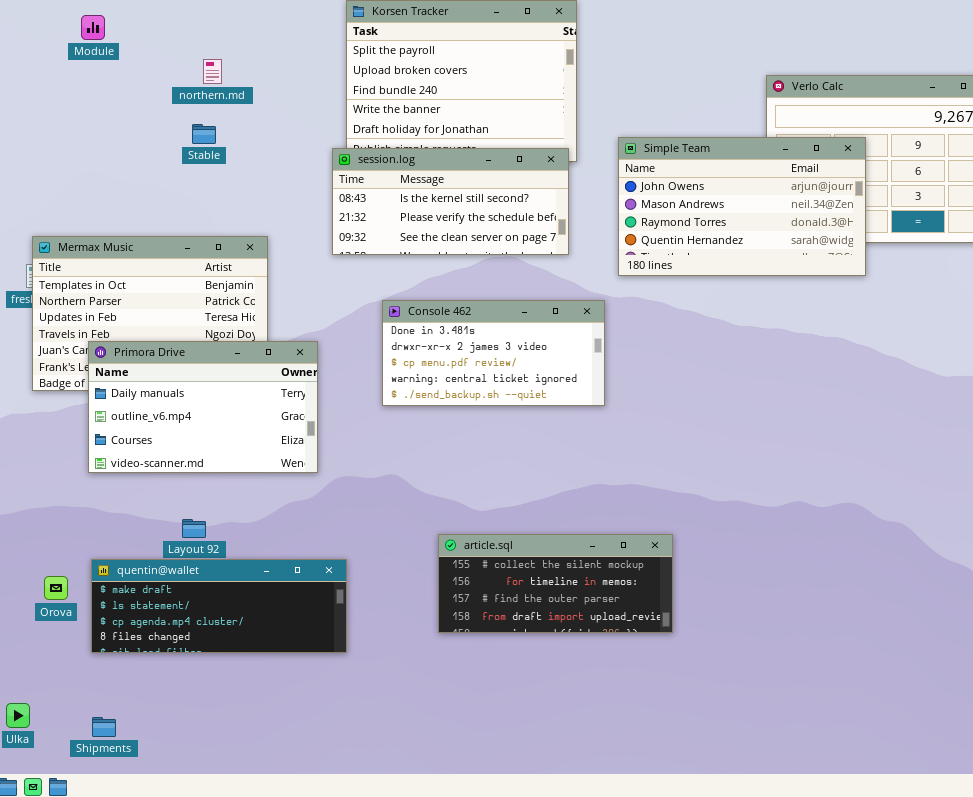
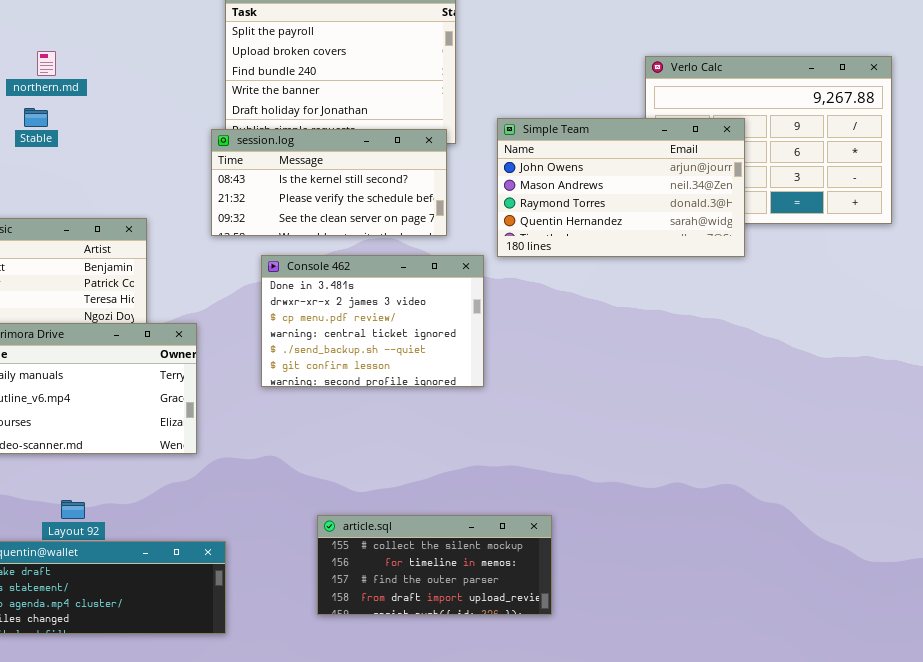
northern.md: [203,59,222,84] -> [37,51,56,76], moved
Stable: [192,124,216,144] -> [24,108,48,127], moved
Console 462: [382,300,605,406] -> [261,255,484,387], resized

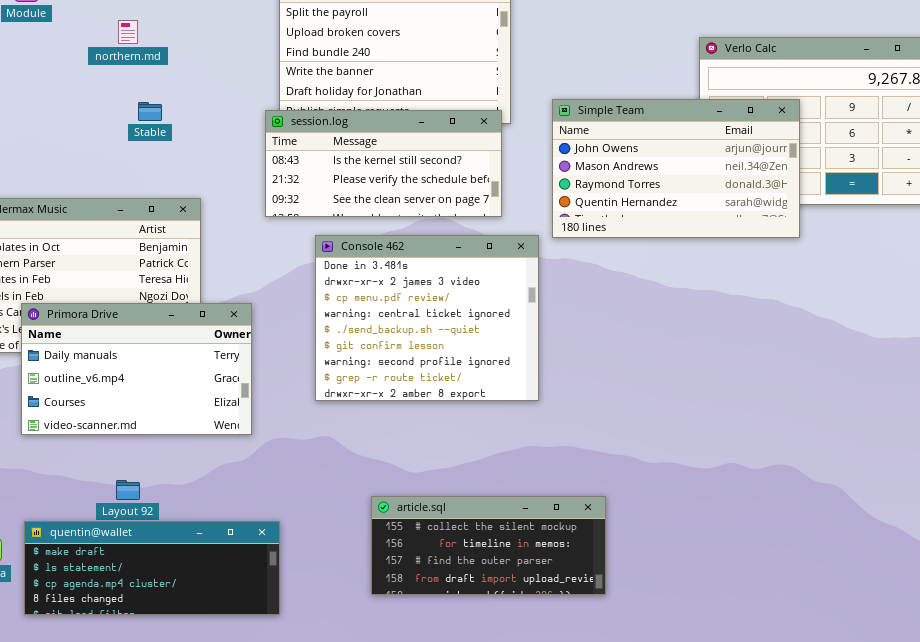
northern.md: [37,51,56,76] -> [118,20,138,44], moved
Stable: [24,108,48,127] -> [138,102,162,121], moved
Console 462: [261,255,484,387] -> [315,235,539,401], resized

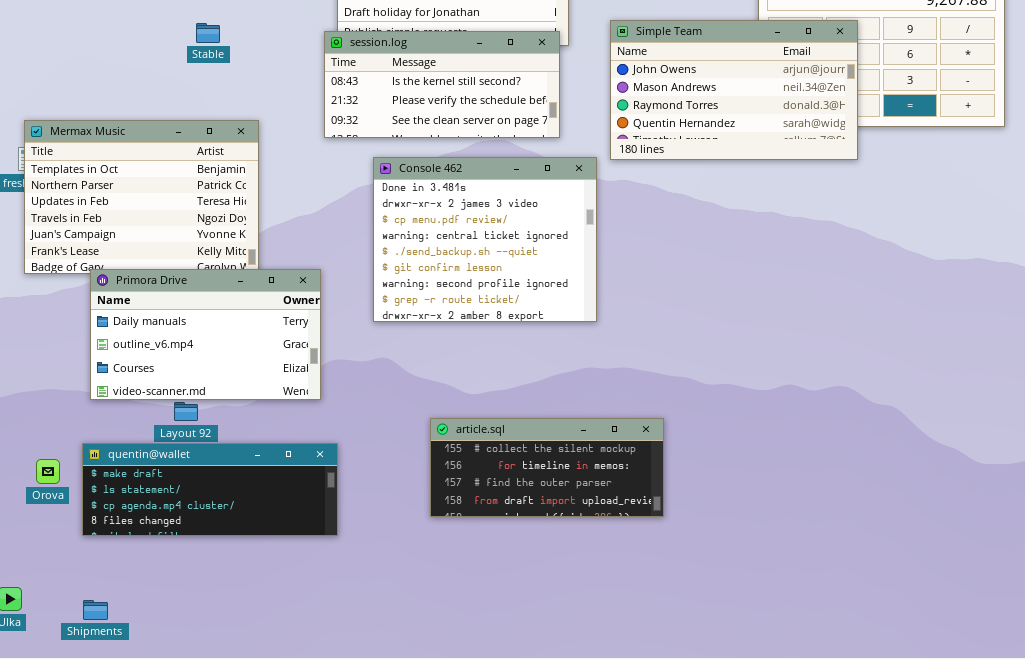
Primora Drive: [21,303,252,435] -> [90,269,321,400], moved

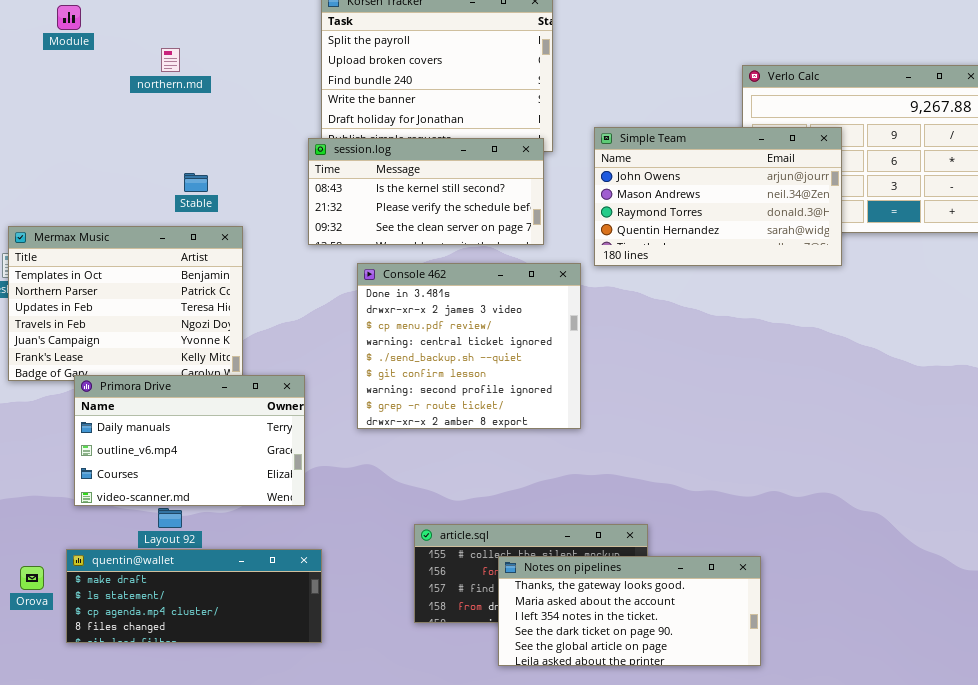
Stable: [196,23,220,43] -> [184,173,208,192], moved
Notes on pipelines: none -> [498,556,761,666], opened

